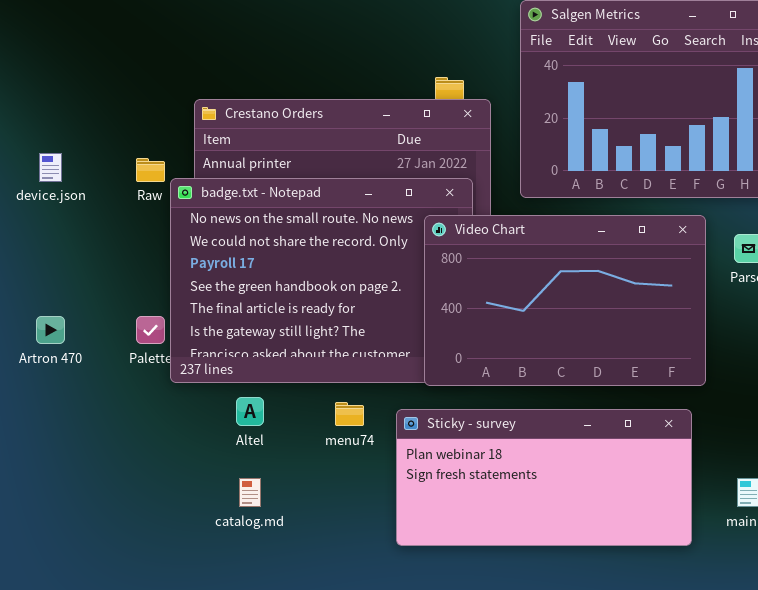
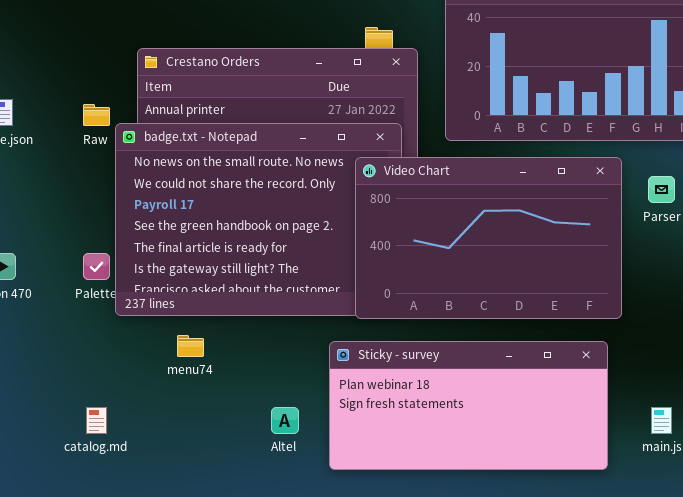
Altel: [236,397,264,426] -> [271,407,299,434], moved
menu74: [335,402,364,426] -> [177,335,204,357], moved
catalog.md: [239,478,261,507] -> [86,407,107,434], moved

